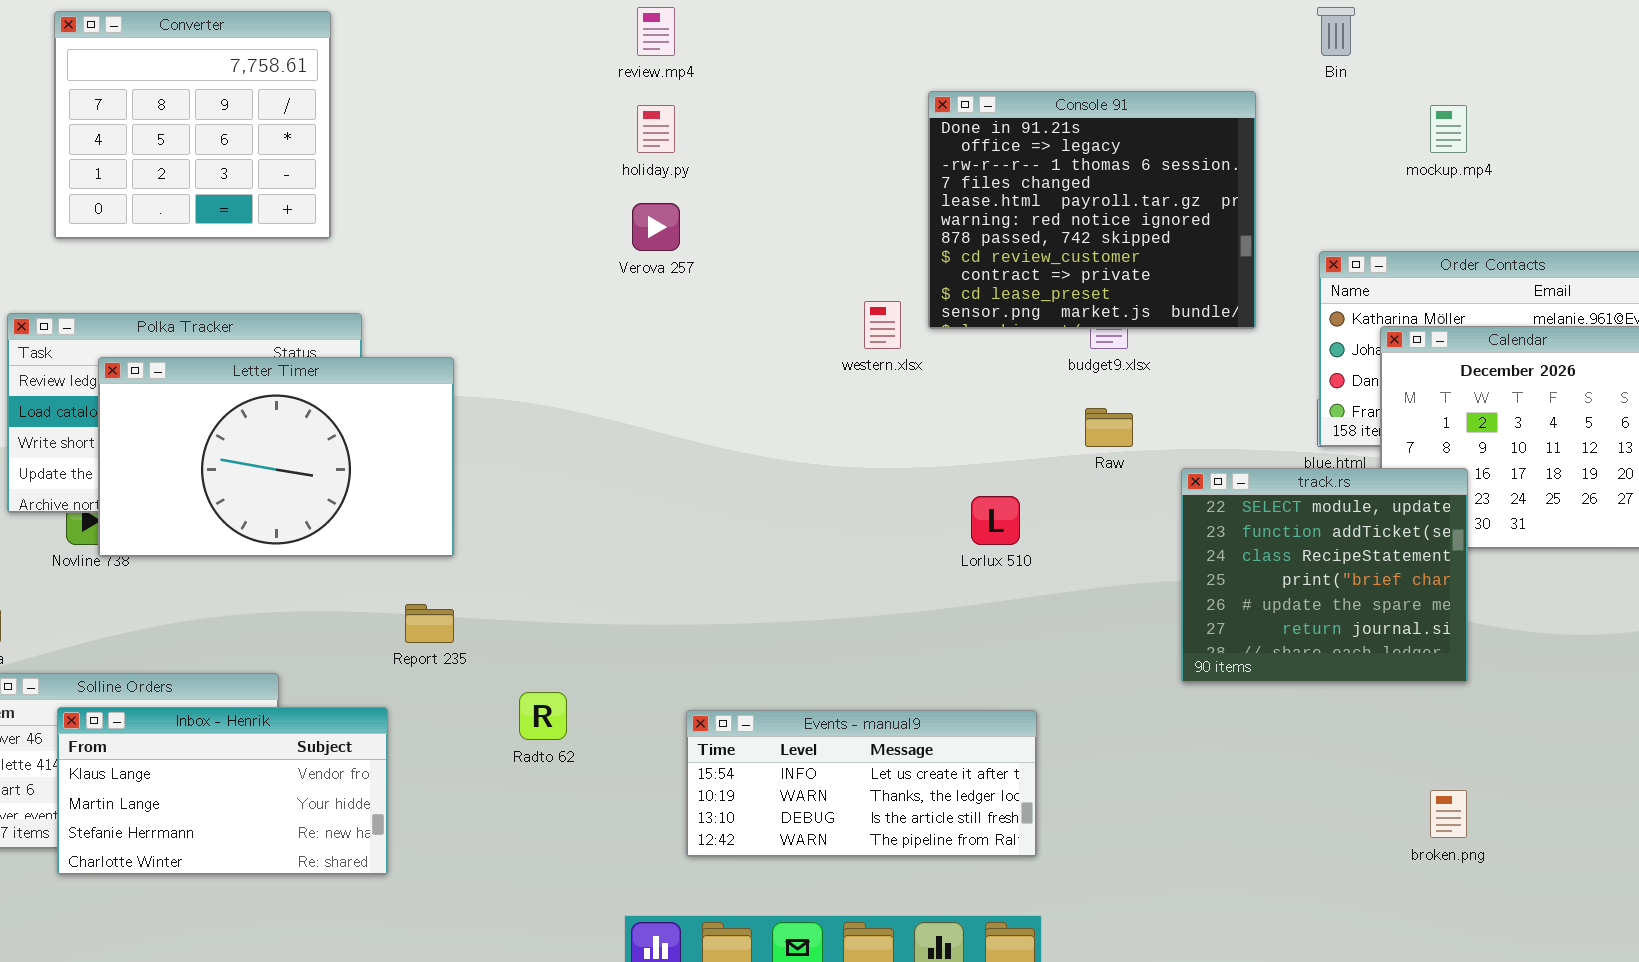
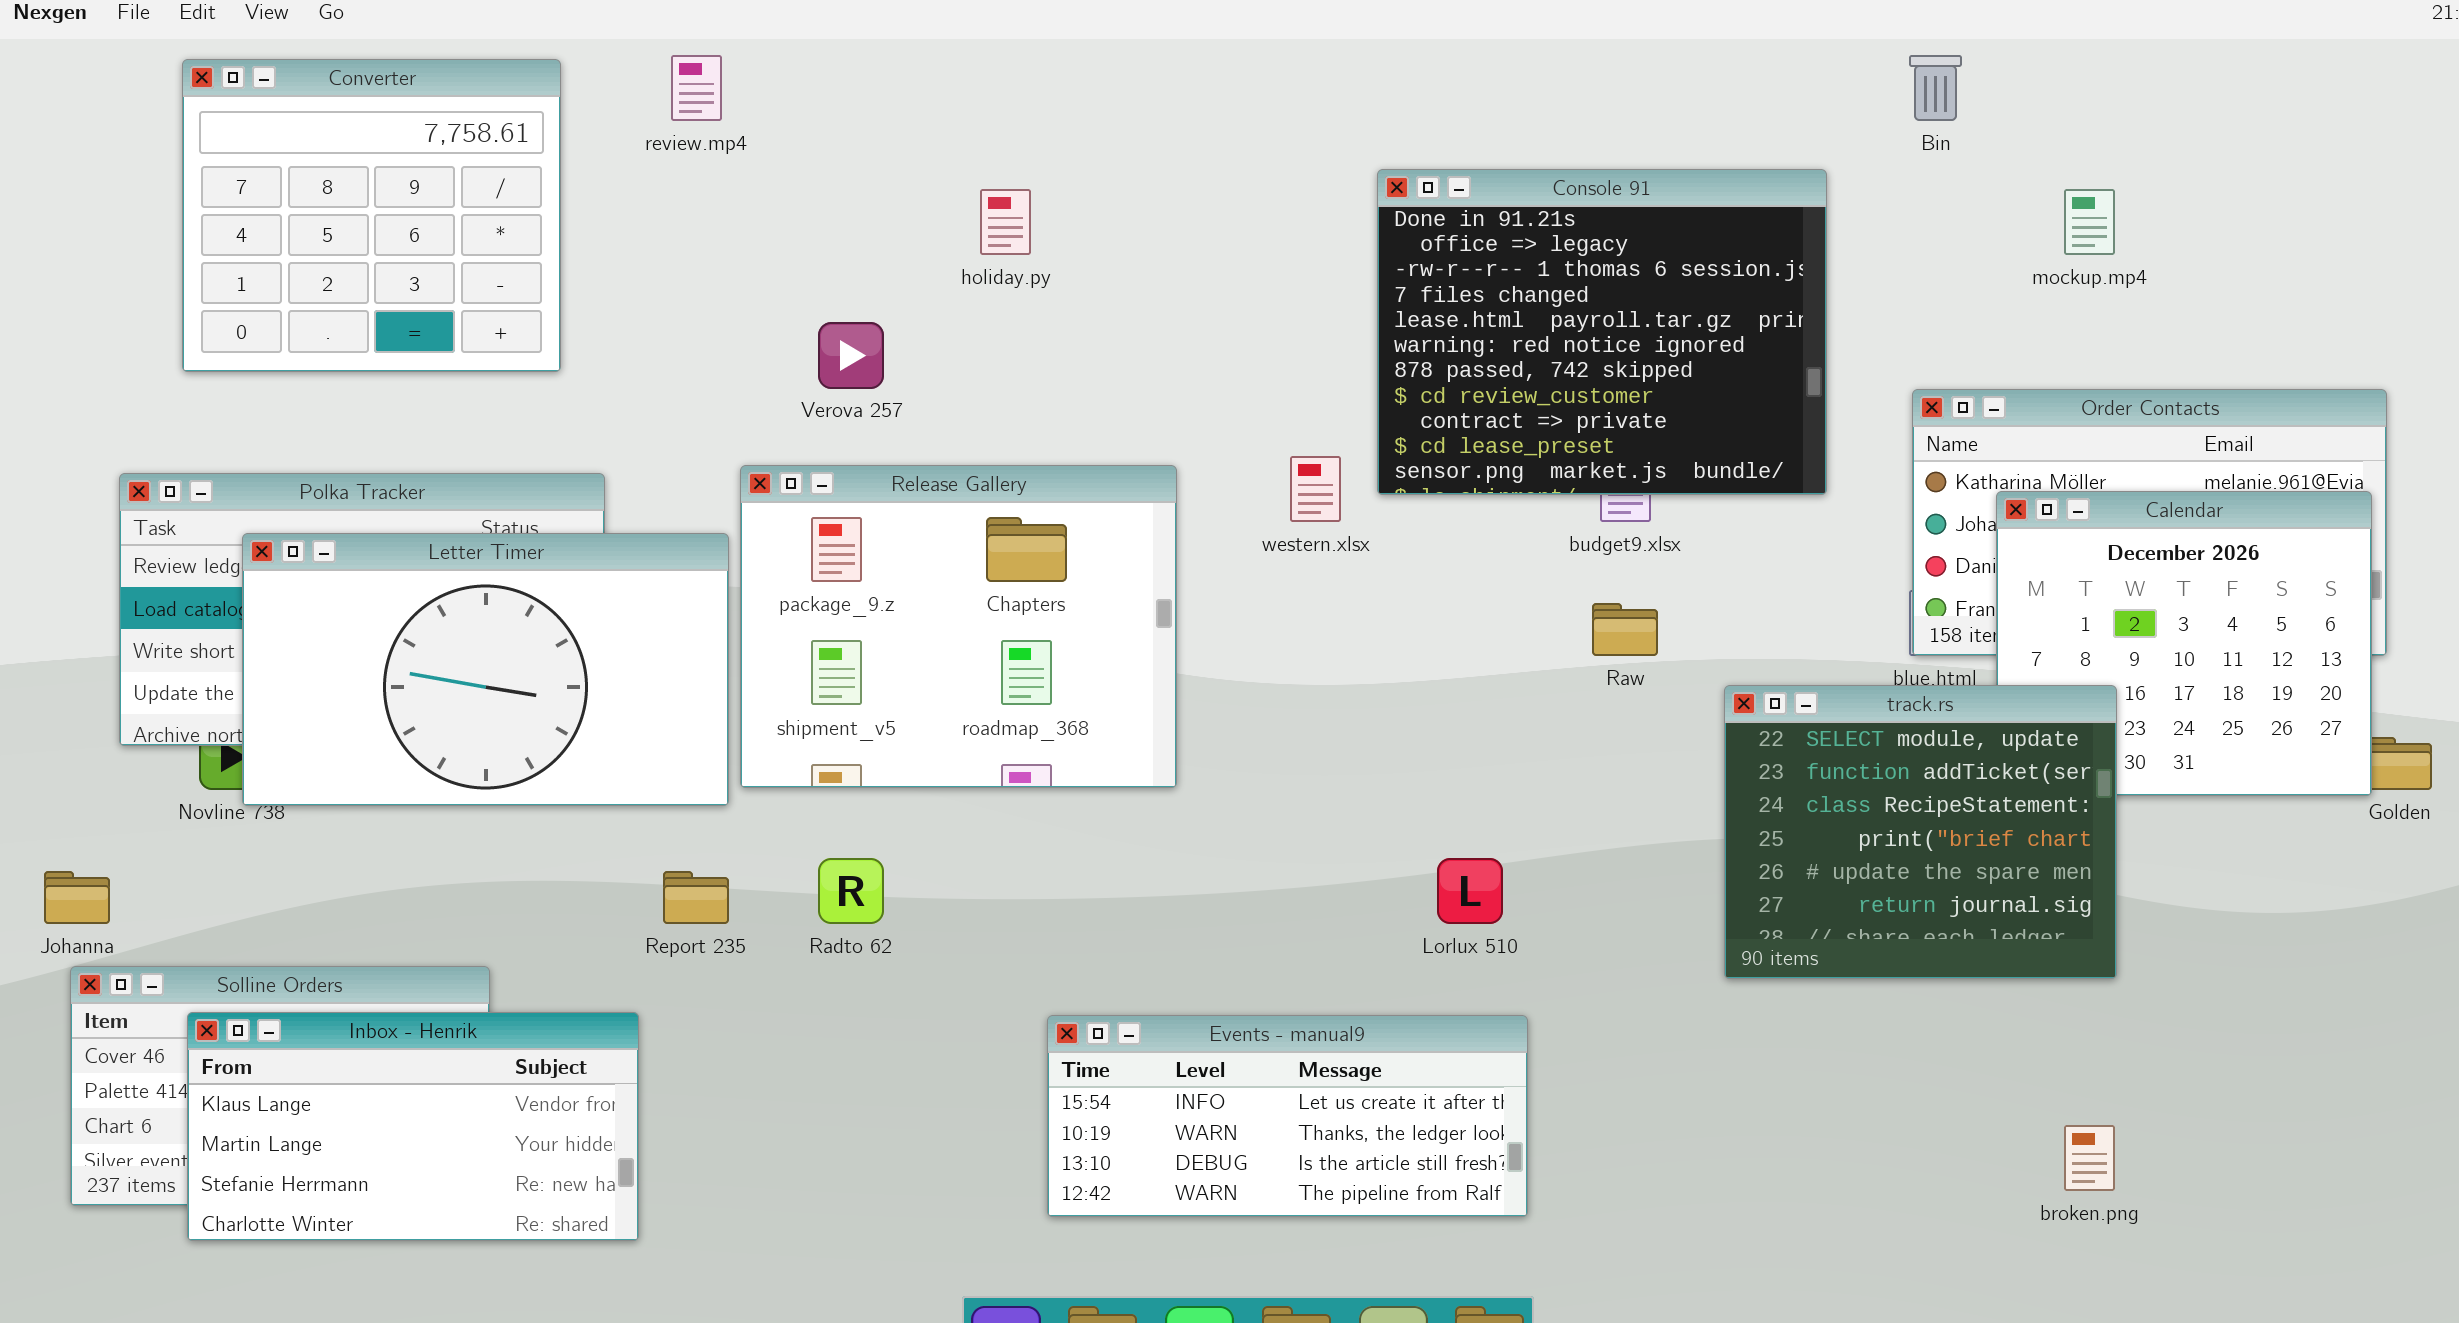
review.mp4: [637,7,675,56] -> [671,55,722,121], moved
Verova 257: [632,203,680,251] -> [818,322,884,389], moved
Release Gallery: none -> [740,465,1177,788], opened
Lorlux 510: [971,496,1020,545] -> [1437,858,1503,924], moved
Radto 62: [519,692,567,740] -> [818,858,884,924], moved

